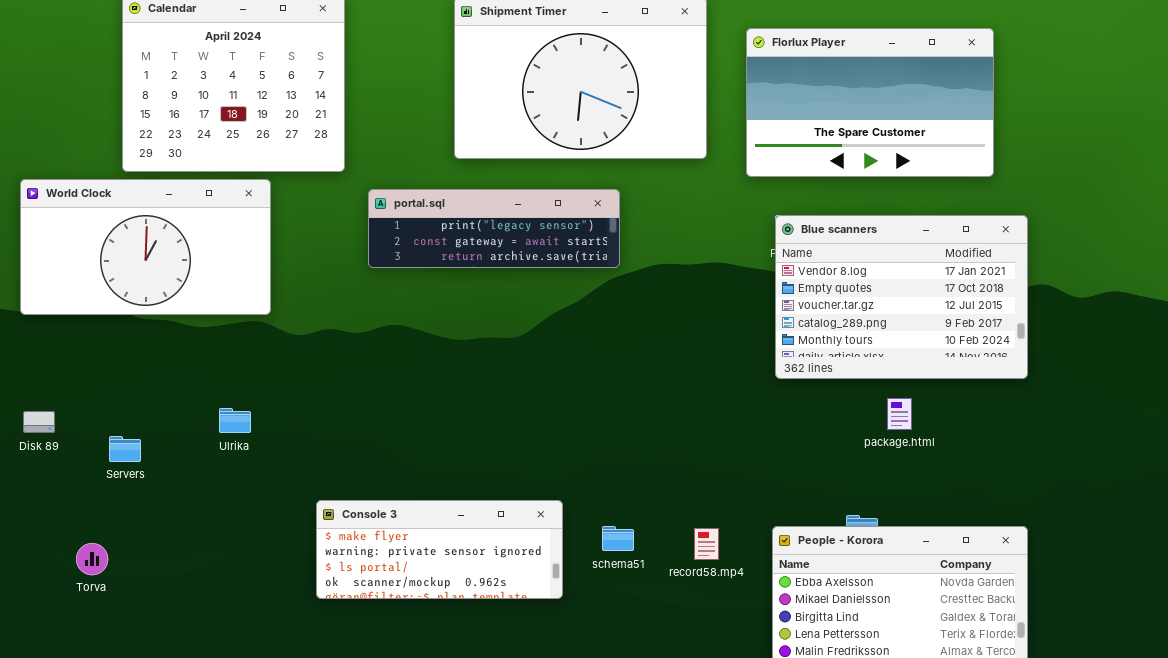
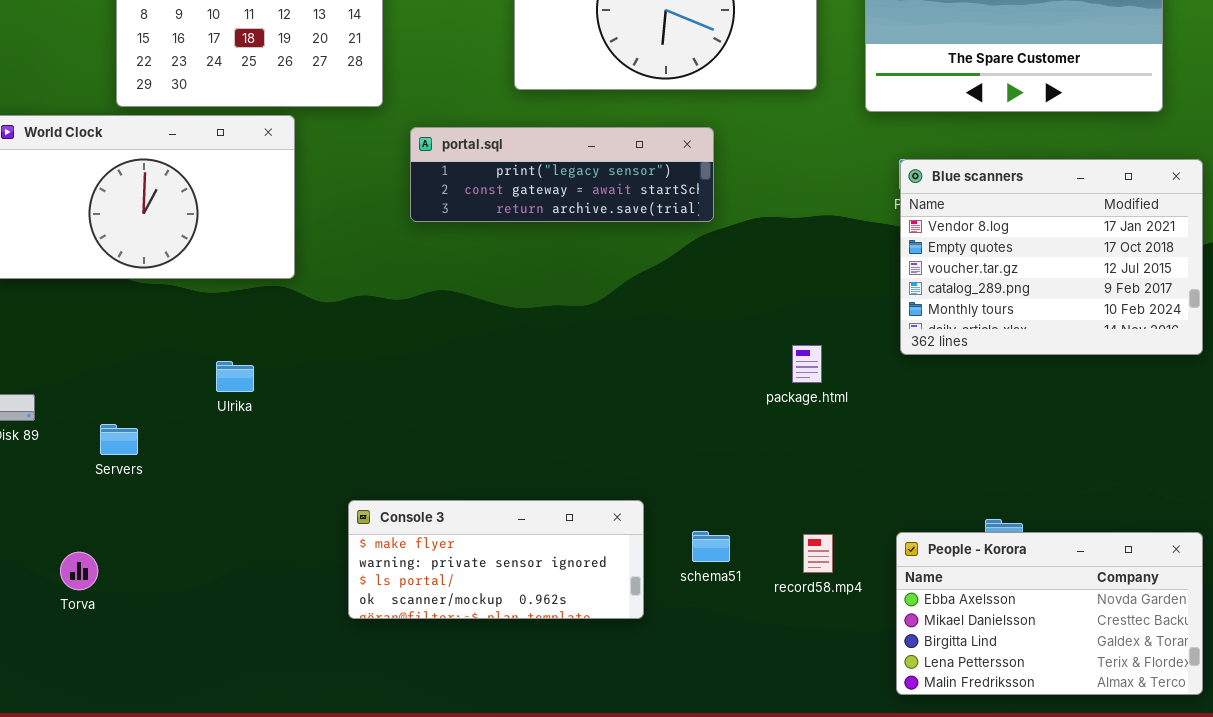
package.html: [887,398,912,430] -> [792,345,822,383], moved
Ulrika: [219,408,251,433] -> [216,361,254,392], moved

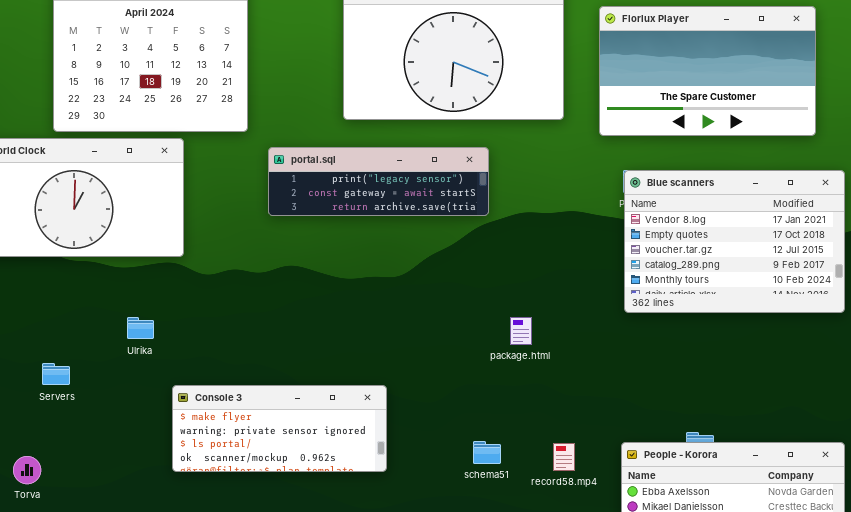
package.html: [792,345,822,383] -> [510,317,532,345], moved
Console 3: [348,500,644,619] -> [172,385,387,472], moved

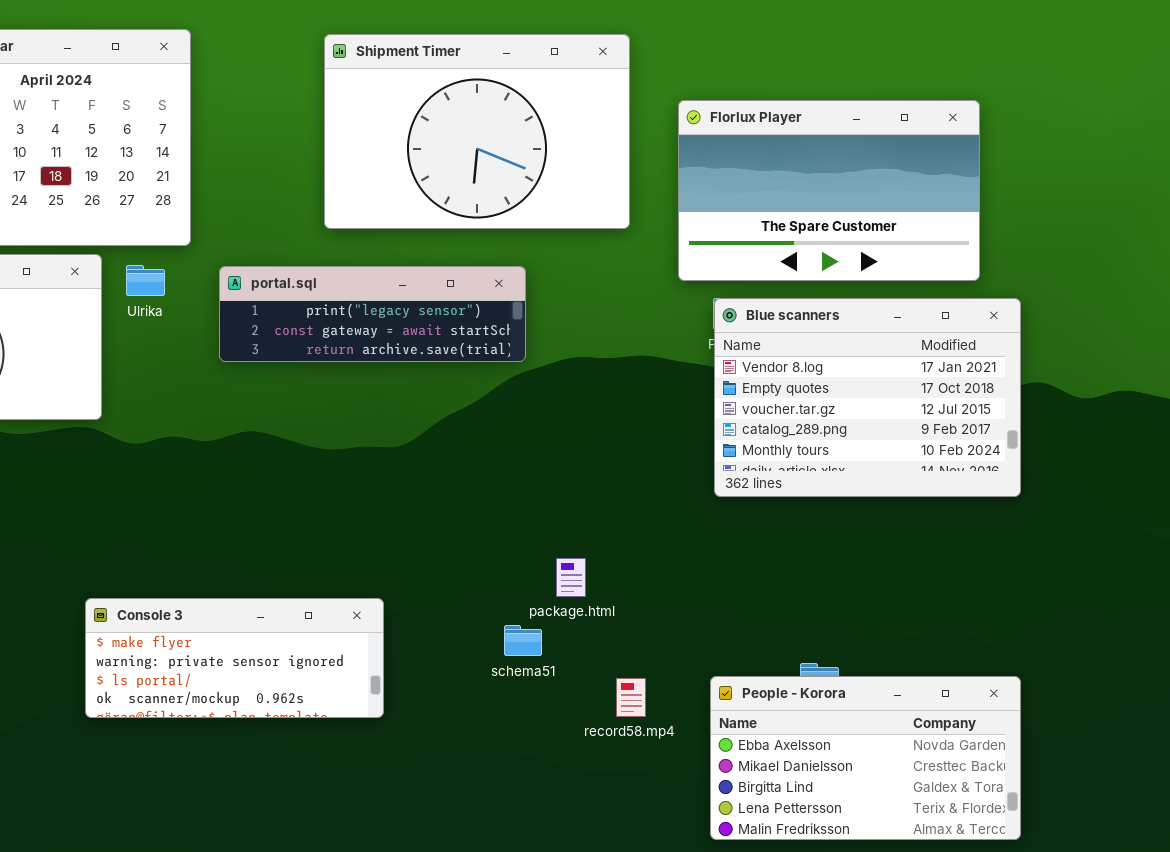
Florlux Player: [599,6,816,136] -> [678,100,980,281], moved
Ulrika: [127,317,154,339] -> [126,265,165,296], moved
package.html: [510,317,532,345] -> [556,558,586,597], moved
schema51: [473,441,501,464] -> [504,625,542,656], moved

